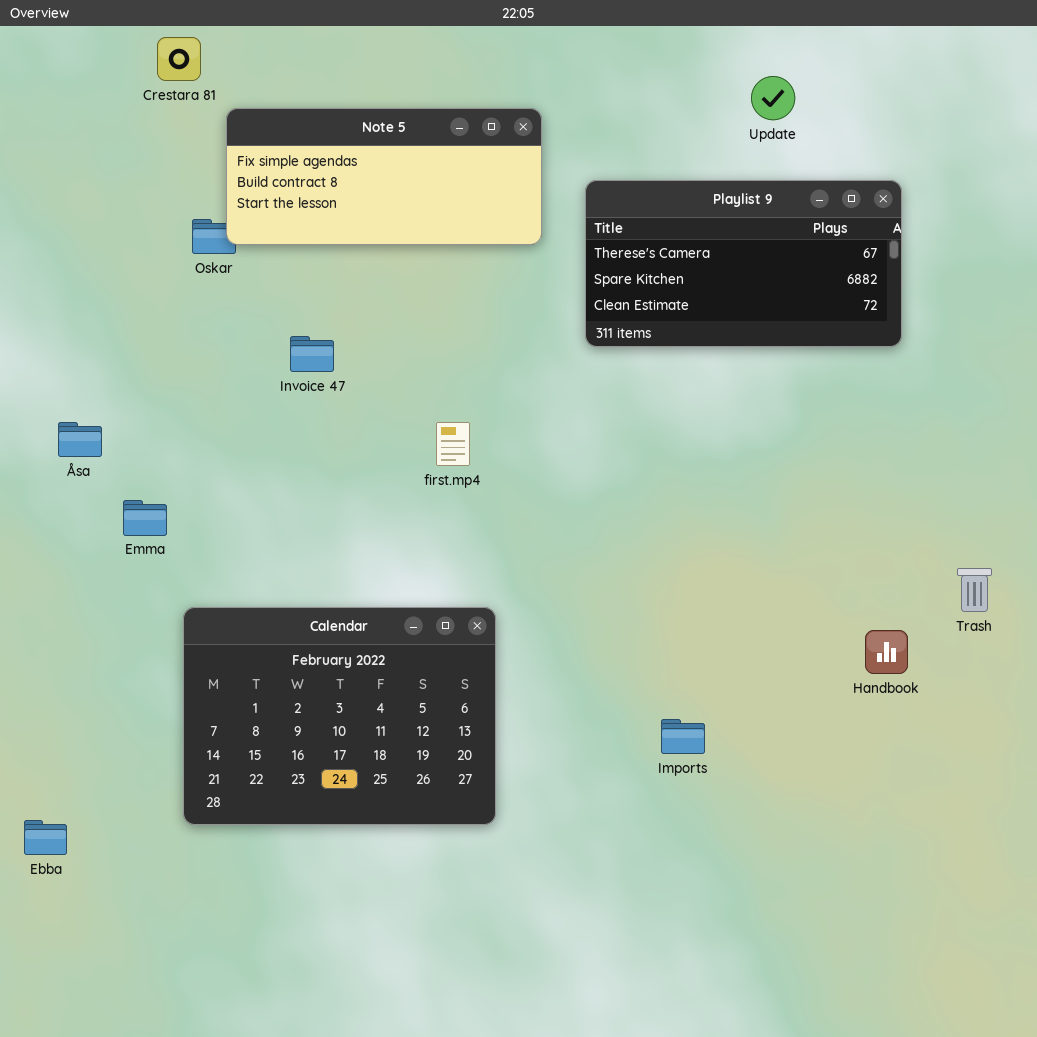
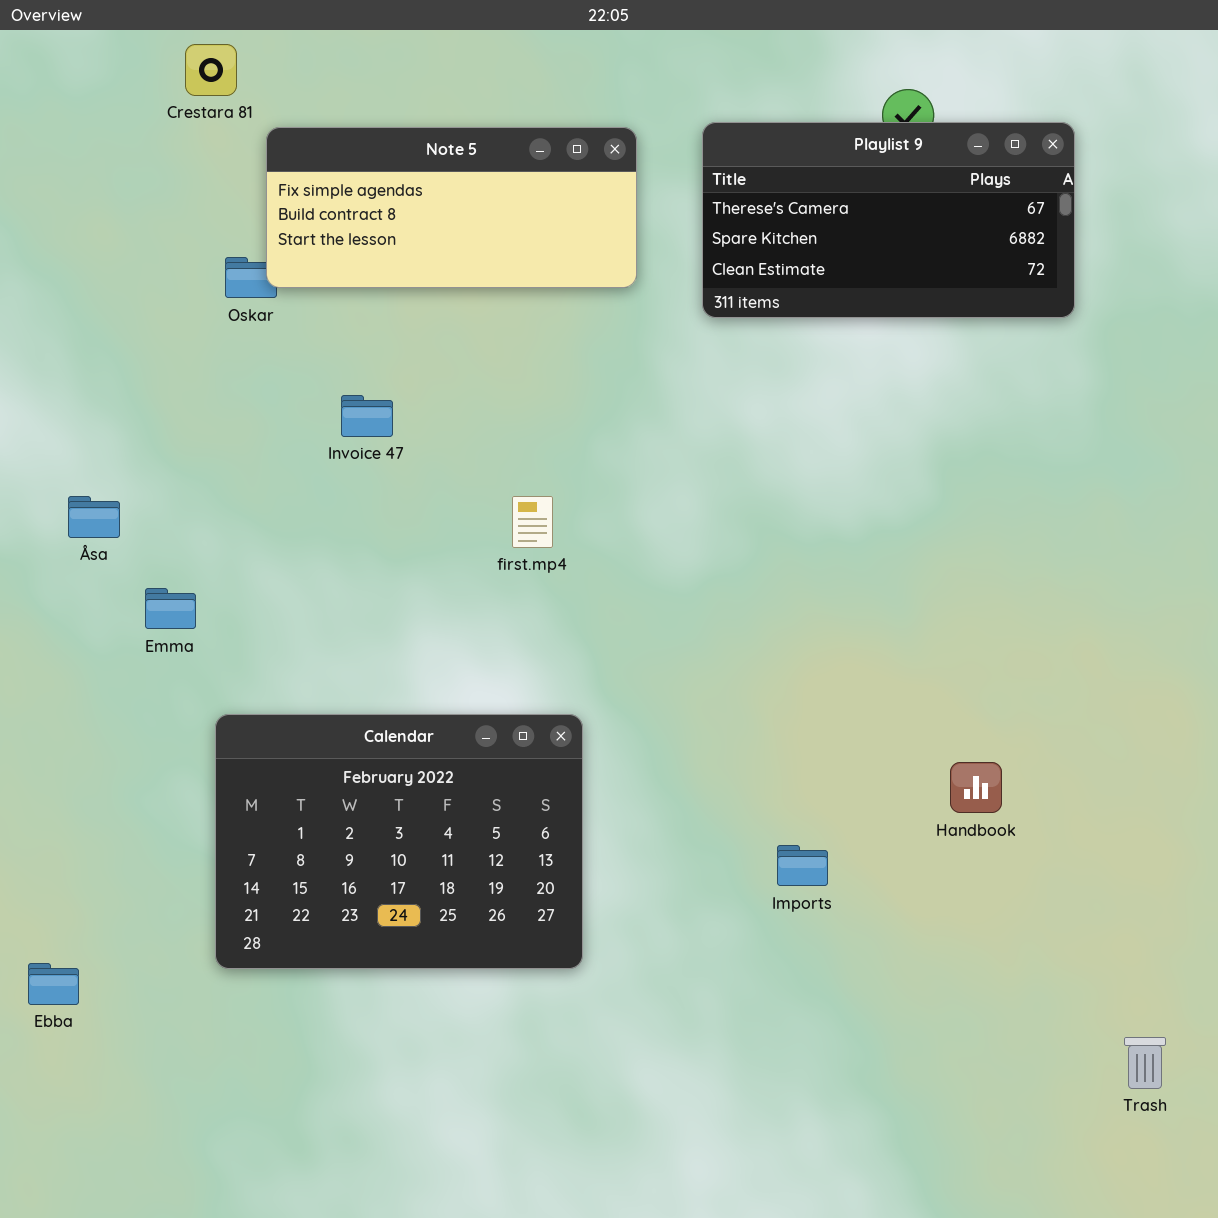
Playlist 9: [585,180,902,347] -> [702,122,1075,318], moved
Trash: [957,568,992,612] -> [1124,1037,1166,1089], moved
Handbook: [865,630,908,674] -> [950,762,1002,813], moved

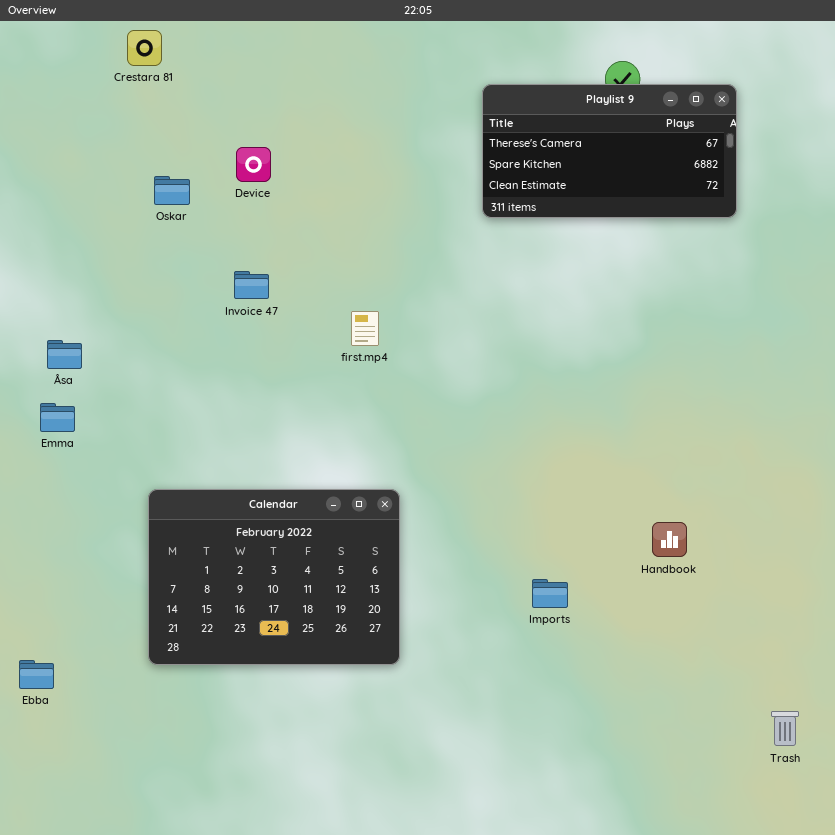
Note 5: [266,127,637,288] -> none, closed
first.mp4: [512,496,553,548] -> [351,311,379,346], moved
Emma: [145,588,196,629] -> [40,403,75,432], moved

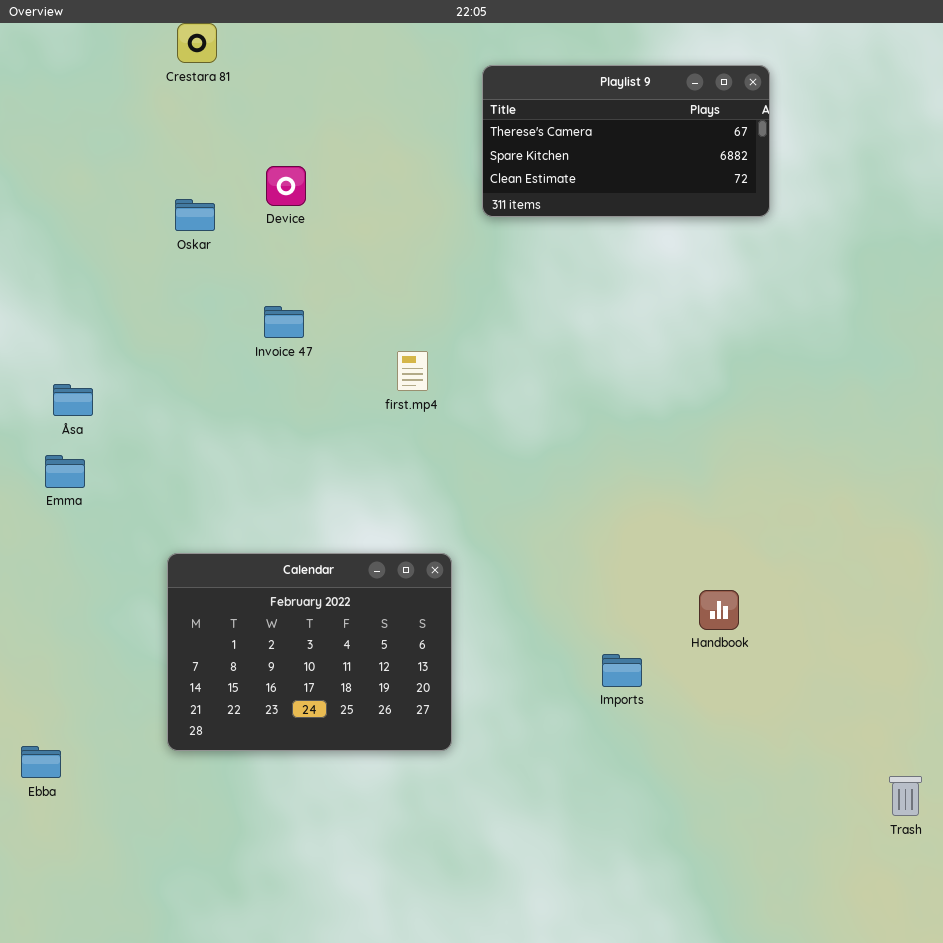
Crestara 81: [127,30,162,66] -> [177,23,217,63], moved
Playlist 9: [482,84,737,218] -> [482,65,770,217], moved
Handbook: [652,522,687,557] -> [699,590,739,630], moved
Trash: [771,711,799,746] -> [889,776,922,816], moved

